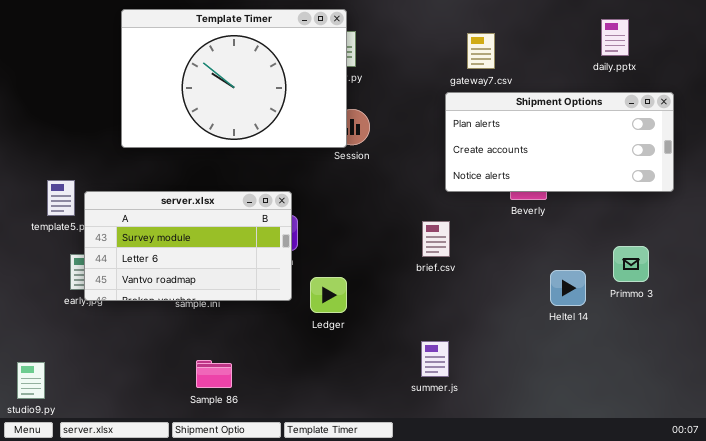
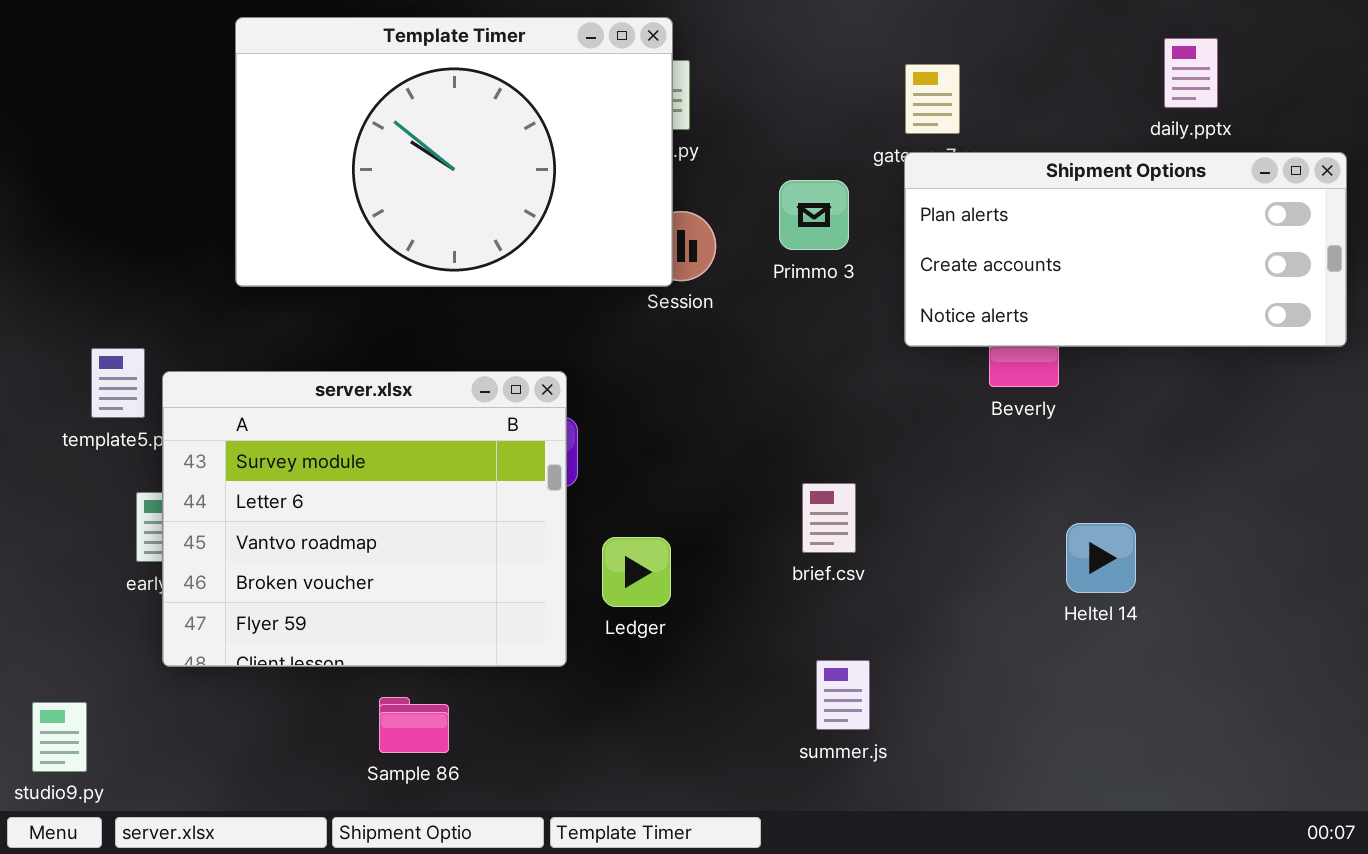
Shipment Options: [445,92,674,192] -> [904,152,1347,347], moved
server.xlsx: [84,191,292,301] -> [162,371,567,667], resized
brief.csv: [422,221,450,257] -> [802,483,856,553], moved
Primmo 3: [613,246,649,282] -> [779,180,849,250], moved

